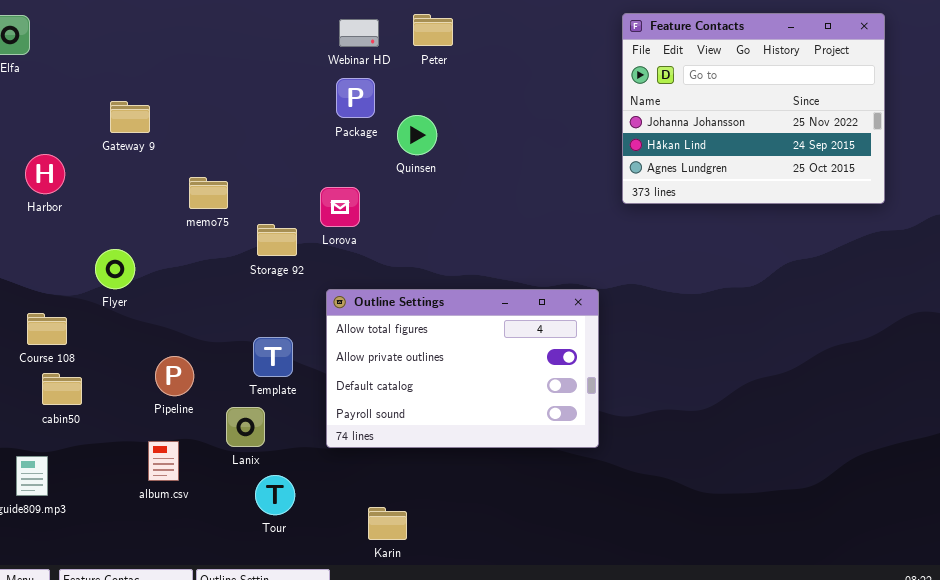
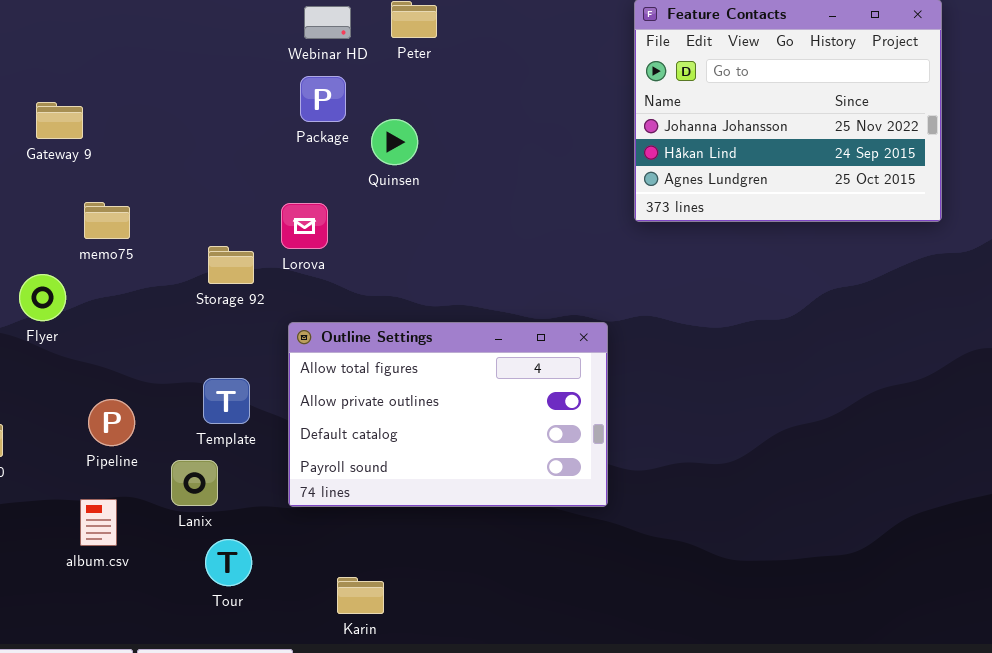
memo75: [189,177,228,209] -> [84,202,130,239], moved

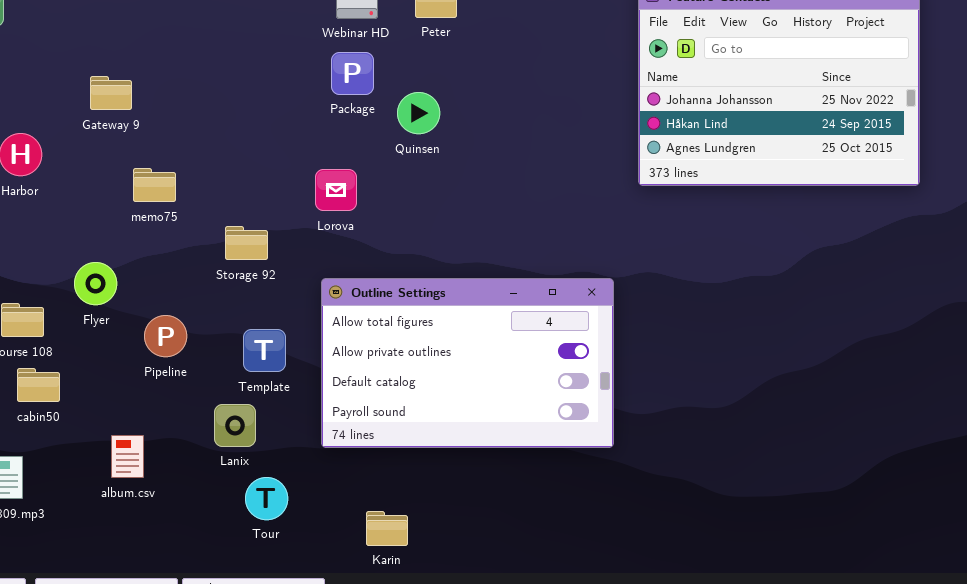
Storage 92: [208,246,254,284] -> [225,226,268,260], moved
Flyer: [19,274,66,321] -> [74,262,117,305], moved
Pipeline: [88,399,135,446] -> [144,315,187,357], moved
album.csv: [80,499,117,546] -> [111,435,144,478], moved

